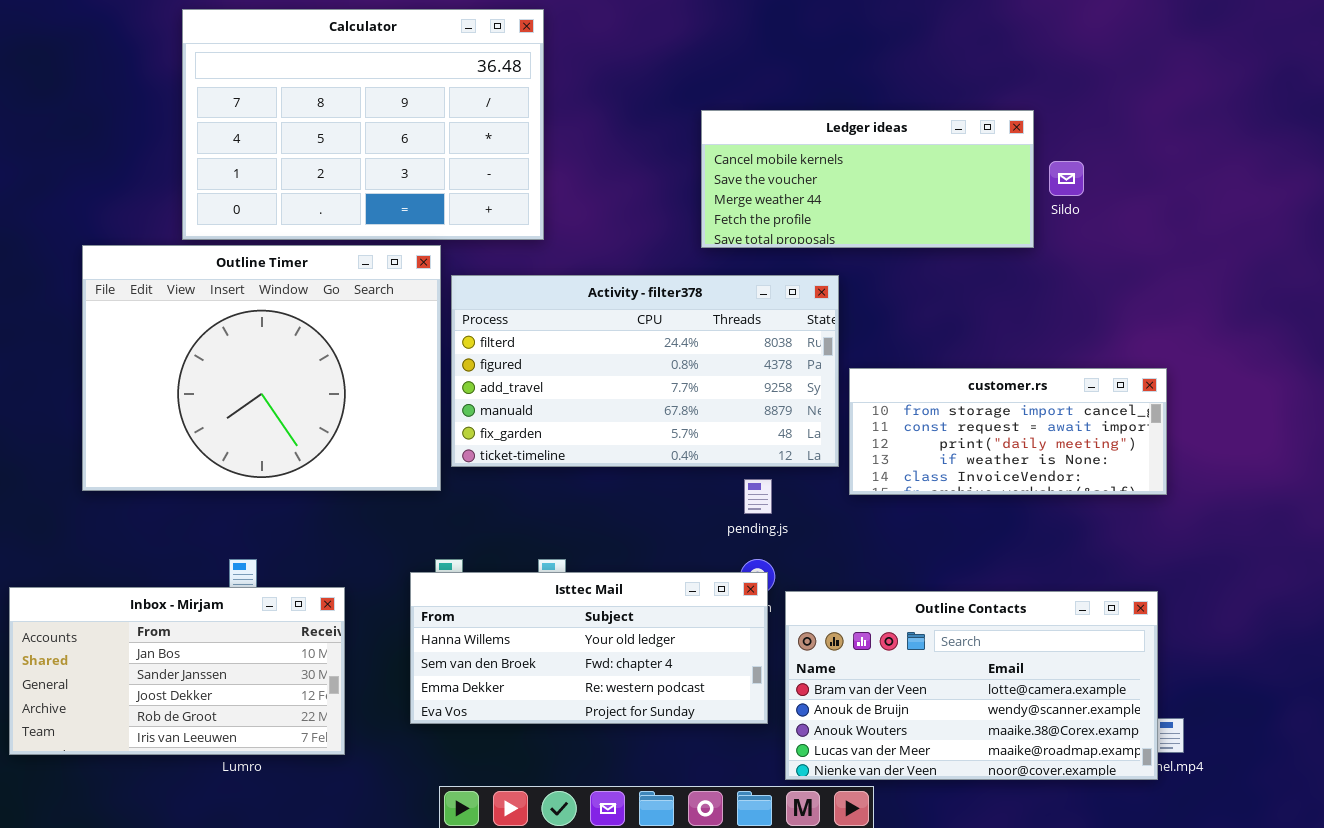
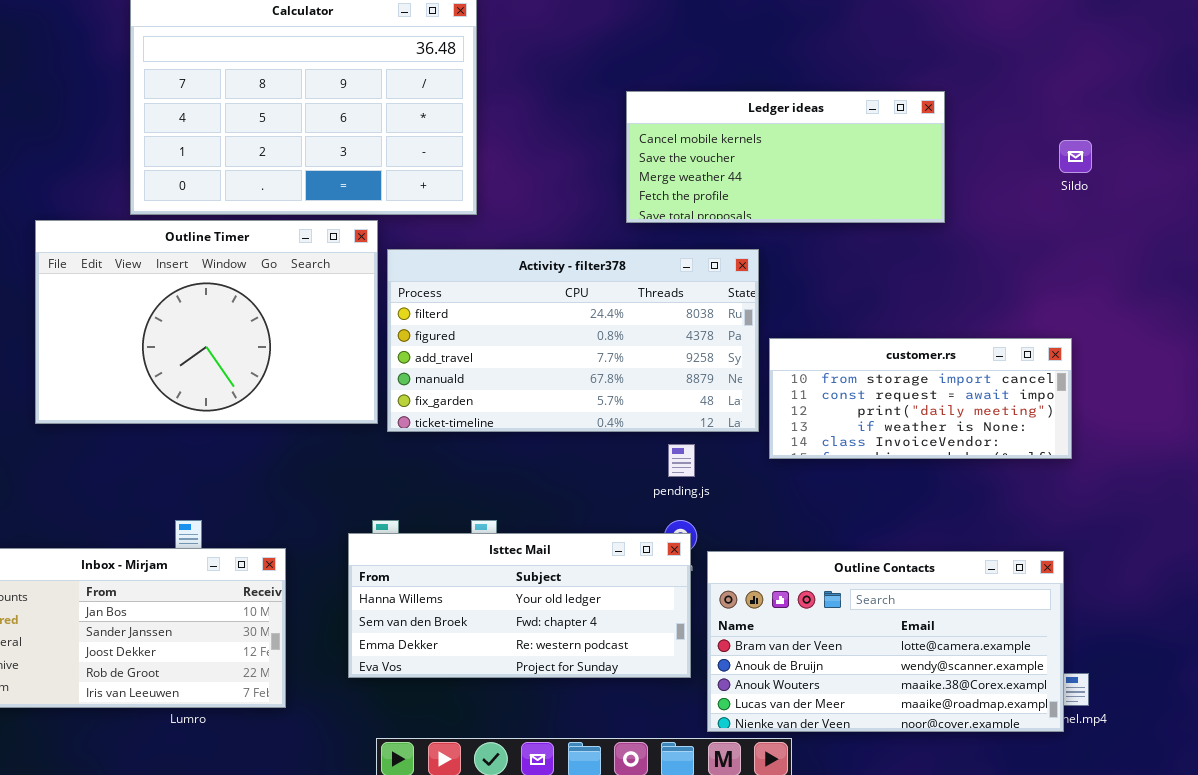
Sildo: [1049,161,1084,196] -> [1059,140,1092,173], moved
Outline Timer: [82,245,441,491] -> [35,220,378,424], resized

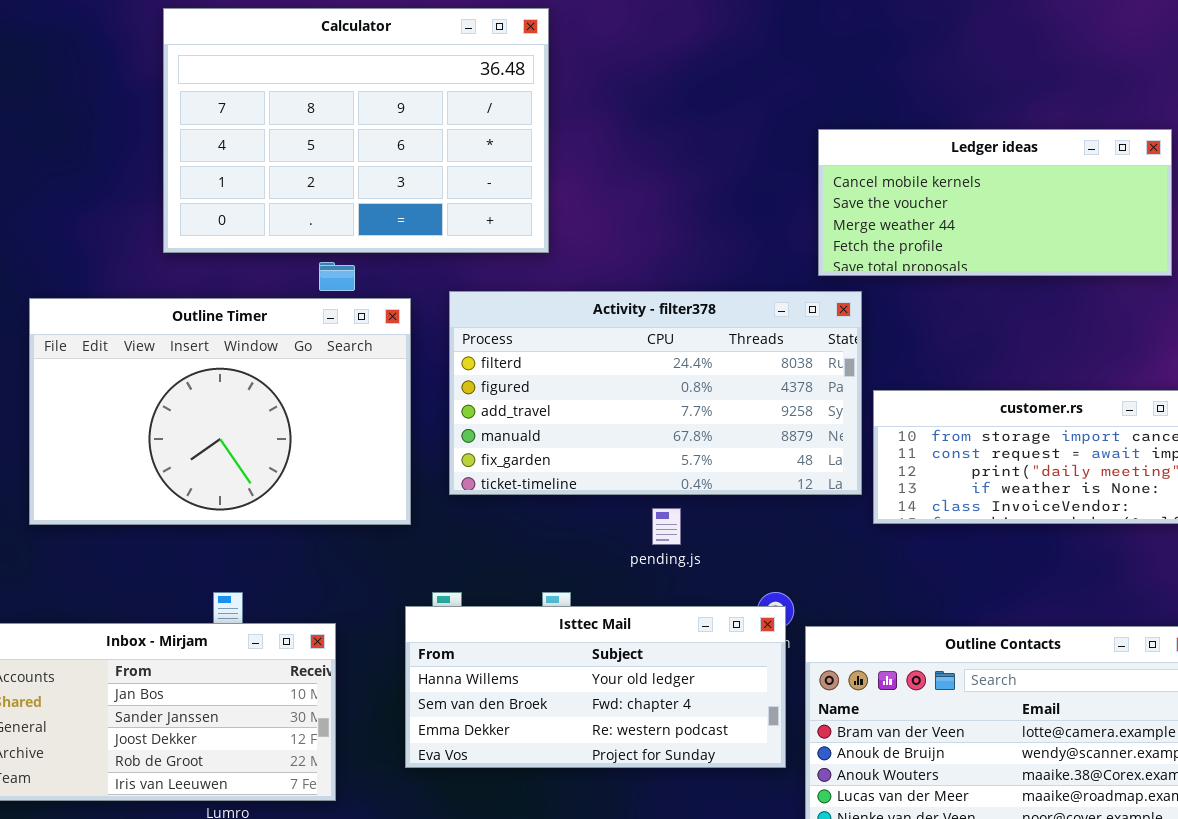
Ledger ideas: [626,91,945,223] -> [818,129,1172,276], moved
Outline Timer: [35,220,378,424] -> [29,298,411,525], moved
pending.js: [668,444,695,477] -> [652,508,681,545], moved

